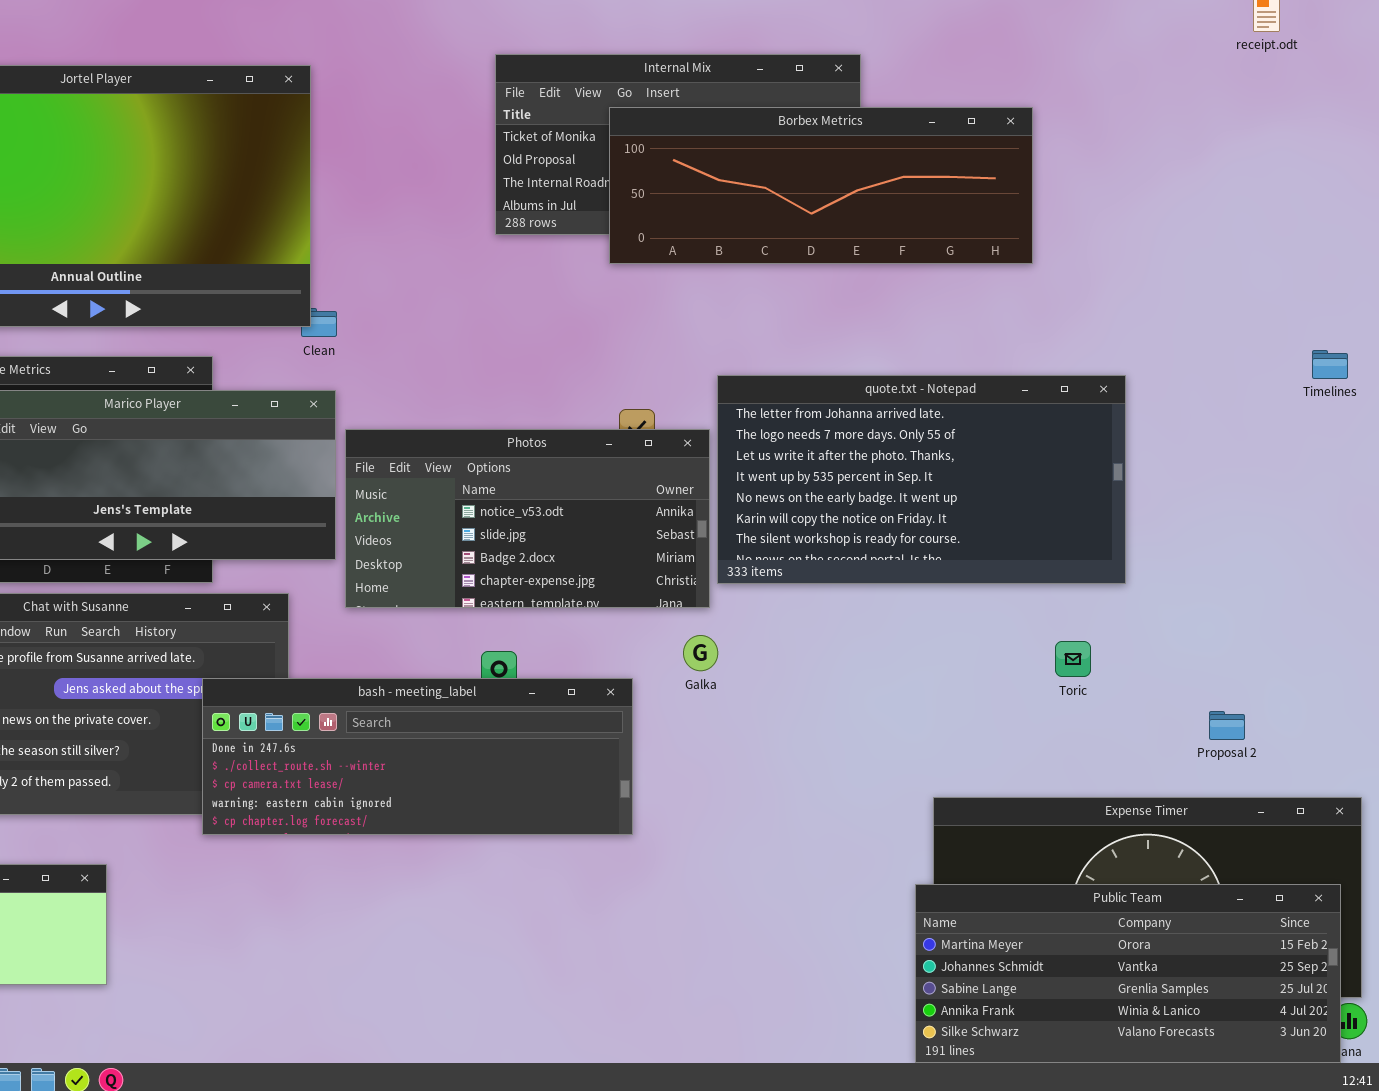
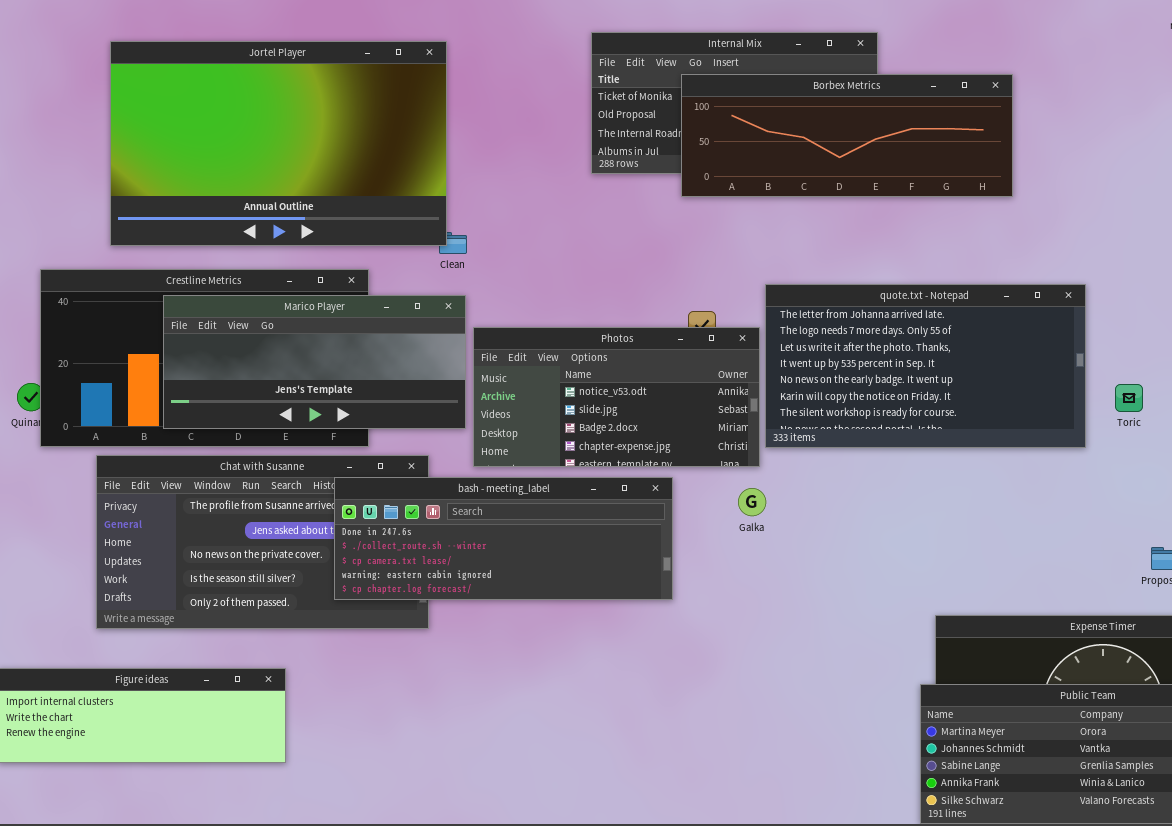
Toric: [1055,641,1091,677] -> [1115,384,1143,412], moved
bash - meeting_label: [202,678,633,835] -> [334,477,673,600], moved

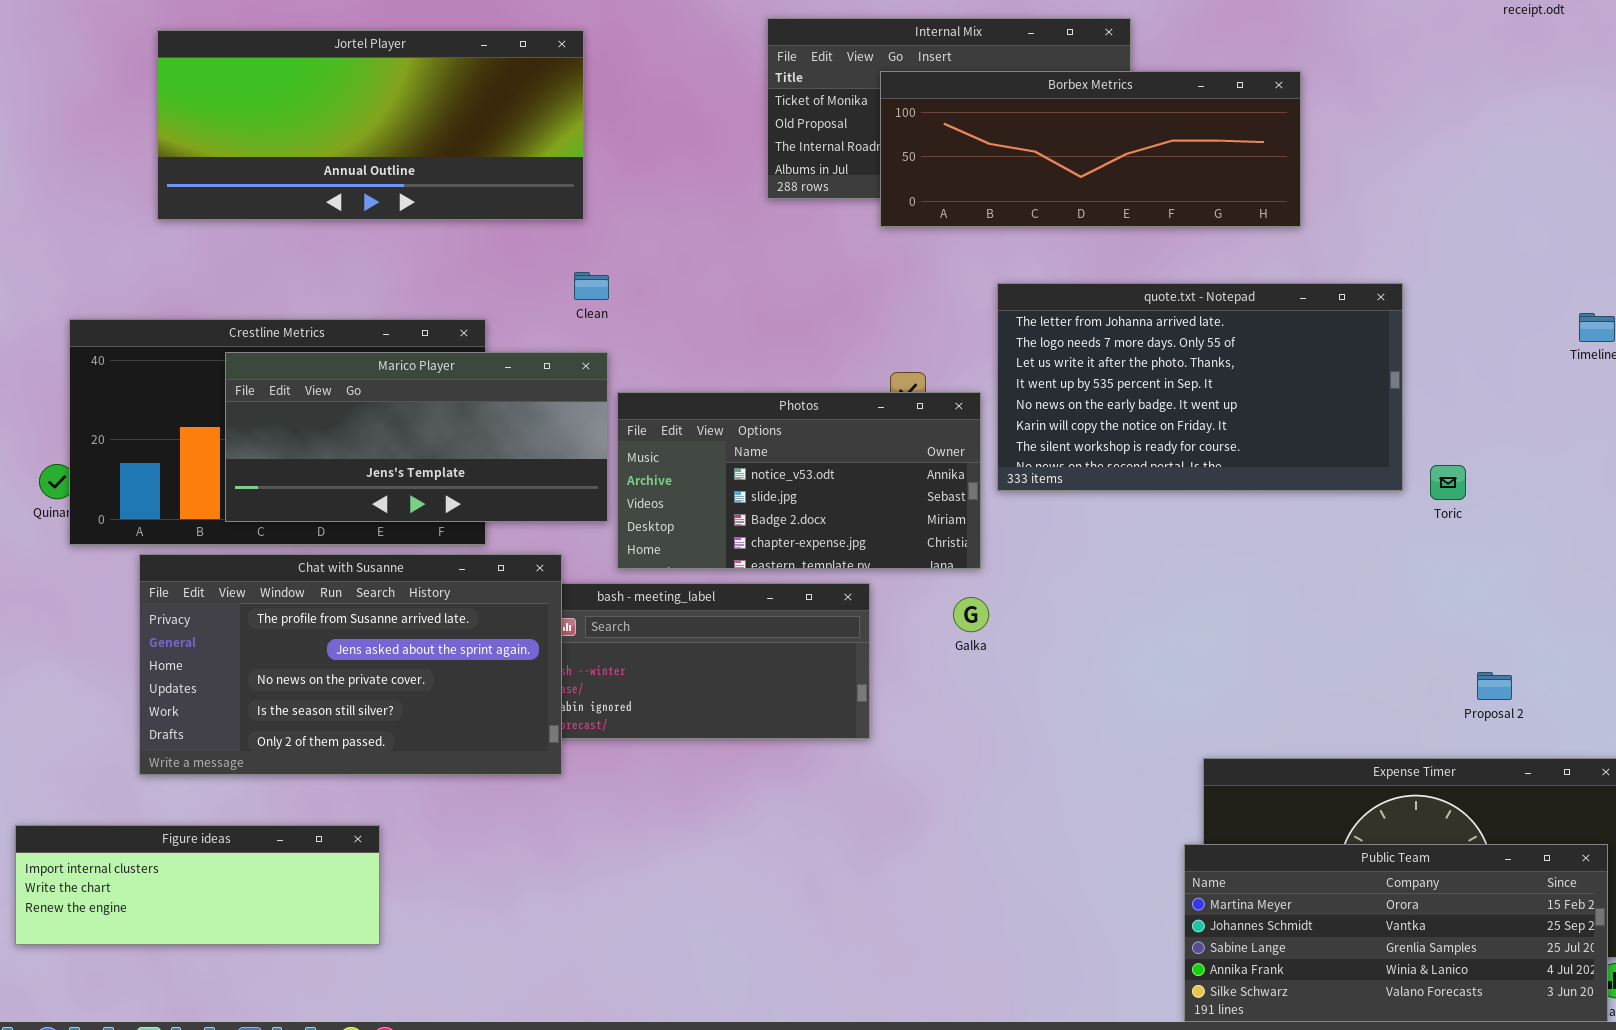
Jortel Player: [110,41,447,246] -> [157,30,584,220], resized
quote.txt - Notepad: [765,284,1086,448] -> [997,283,1403,491], moved
Chat with Susanne: [96,455,429,629] -> [139,554,562,775], raised

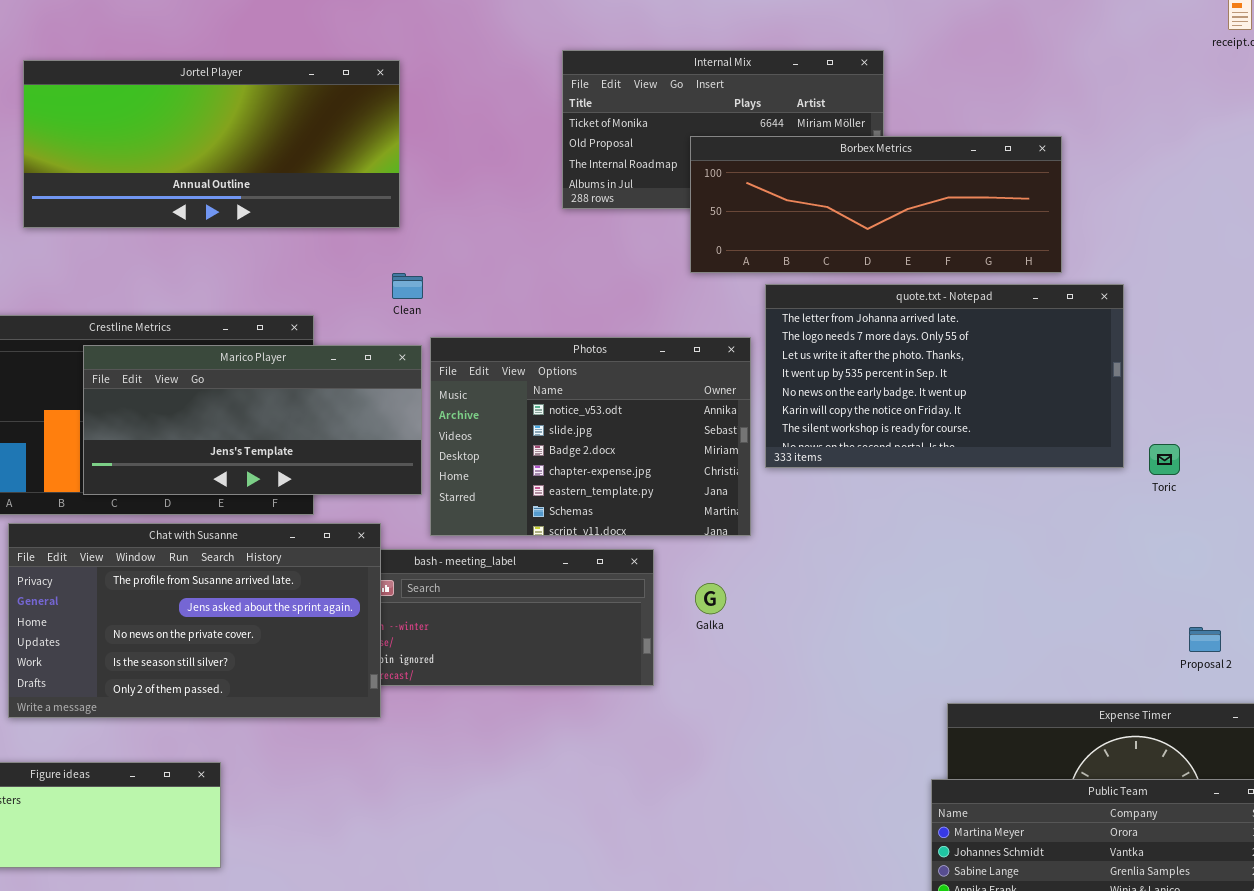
Borbex Metrics: [880,71,1301,227] -> [690,136,1062,273], moved
Photos: [617,392,981,569] -> [430,337,751,536], resized
Galka: [953,597,989,632] -> [695,583,726,614], moved

